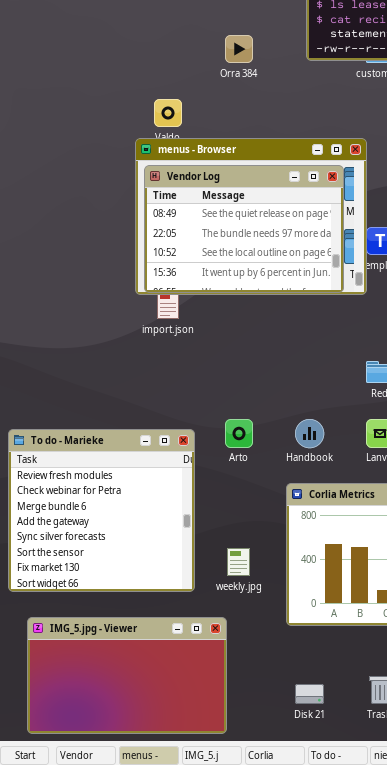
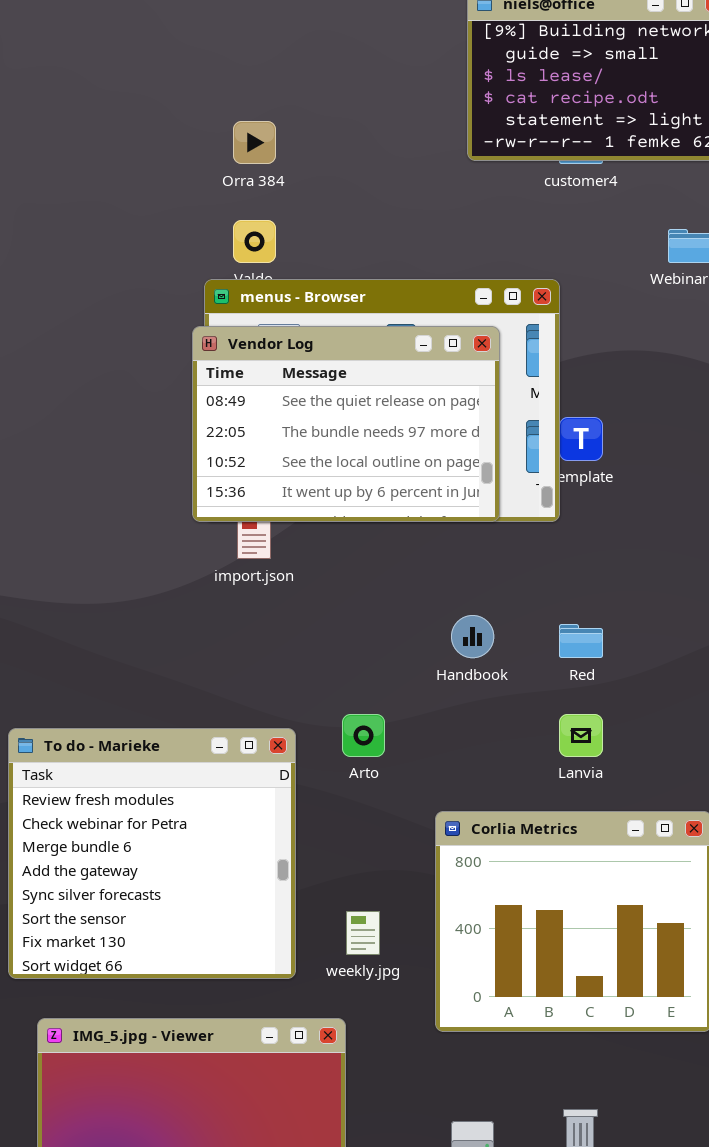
Orra 384: [225,35,253,63] -> [233,121,276,164], moved
Vendor Log: [144,165,344,293] -> [192,326,500,522], moved
Handbook: [295,419,324,448] -> [451,615,494,658], moved

